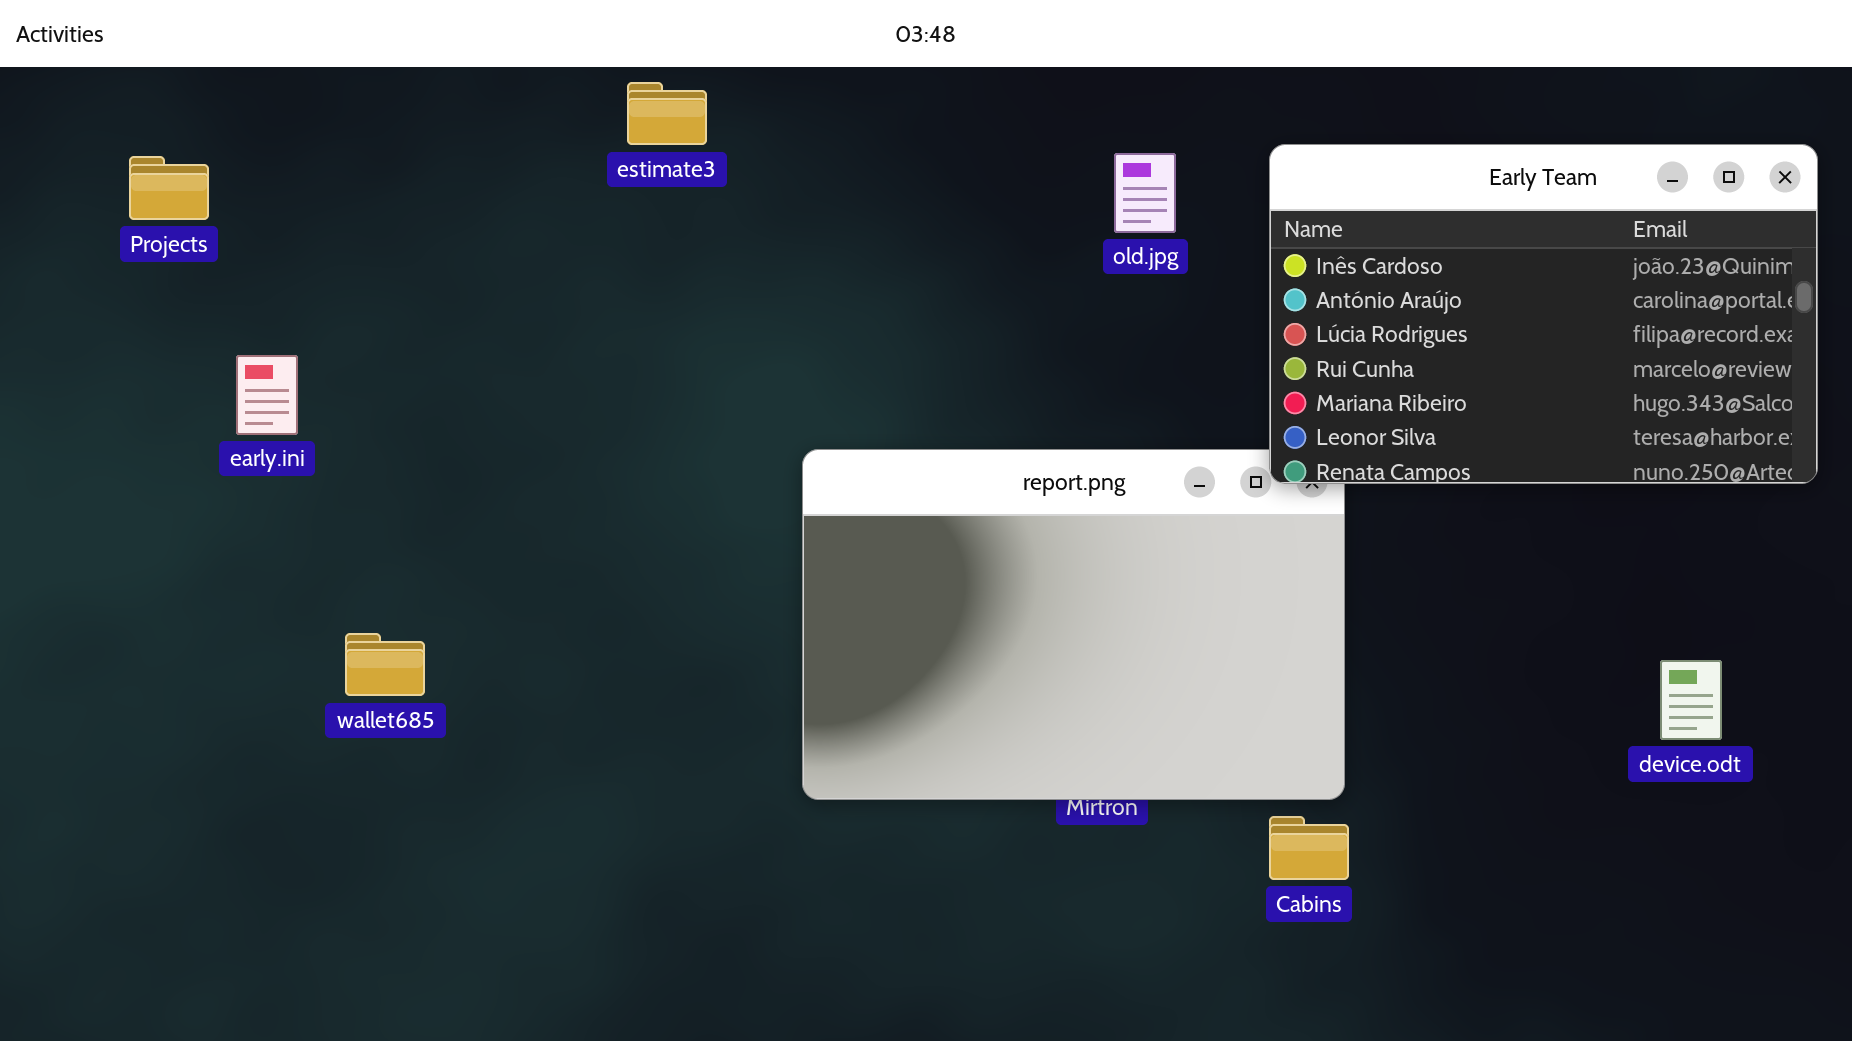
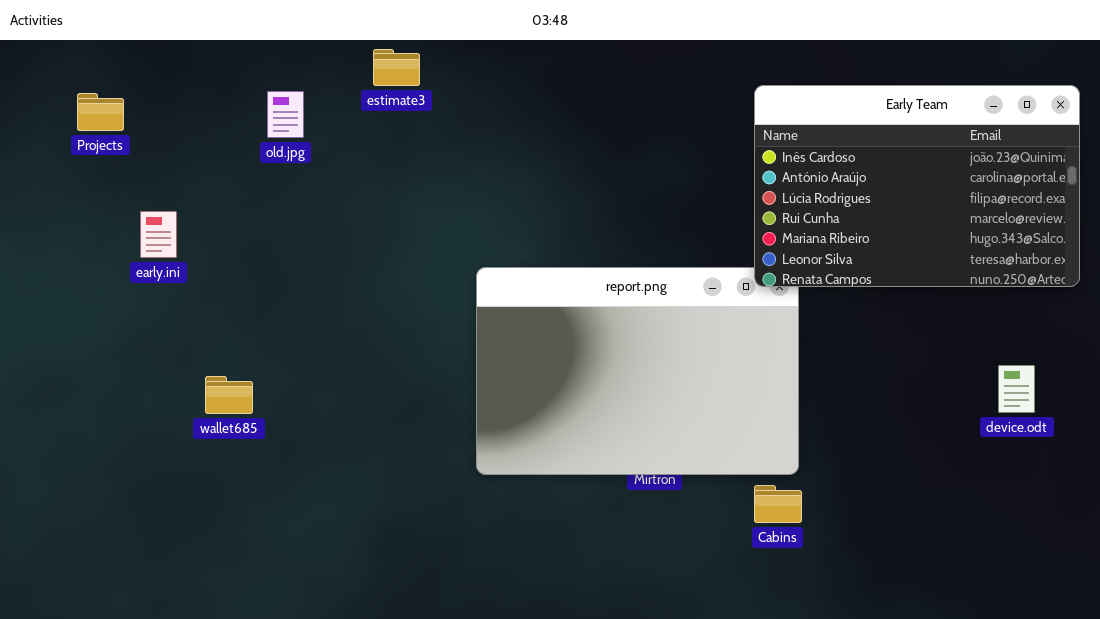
old.jpg: [1114,153,1176,233] -> [267,91,304,138], moved
device.odt: [1660,660,1722,740] -> [998,365,1035,413], moved

